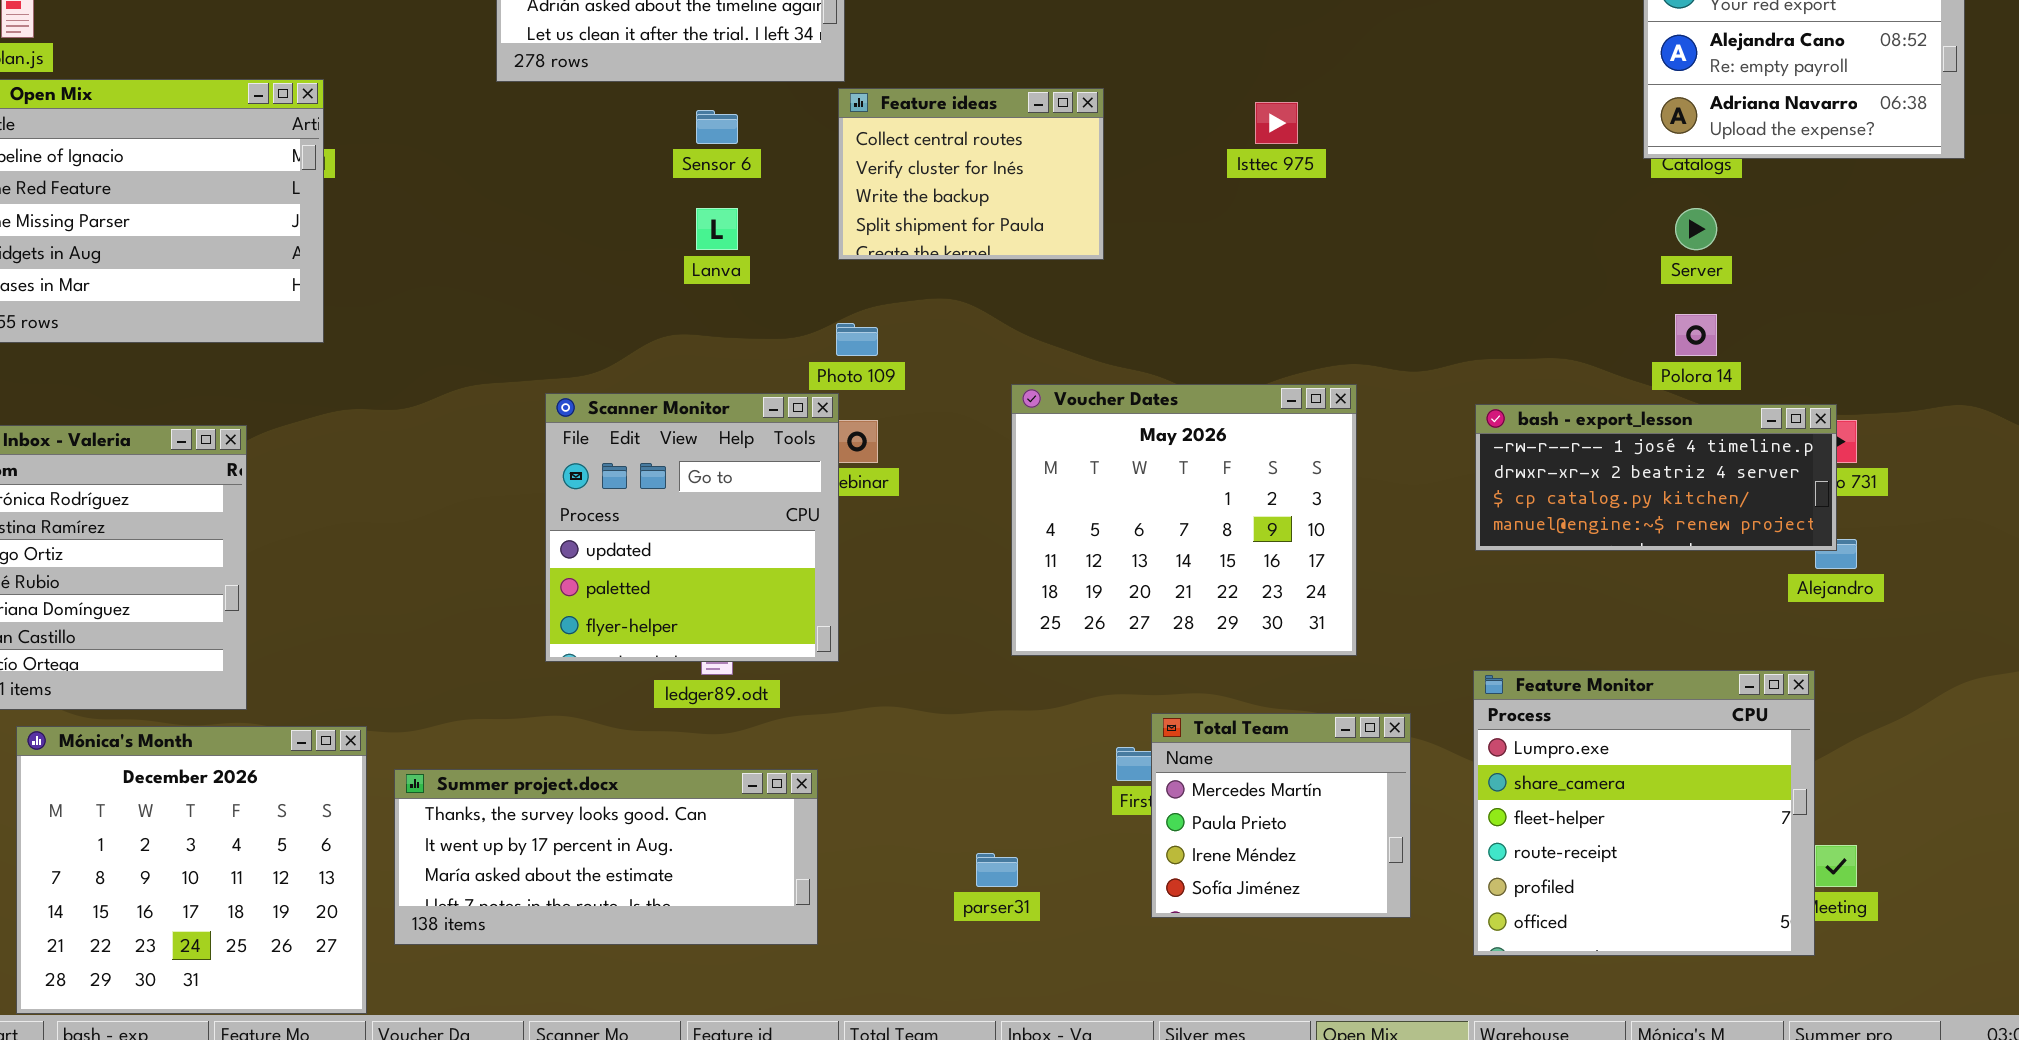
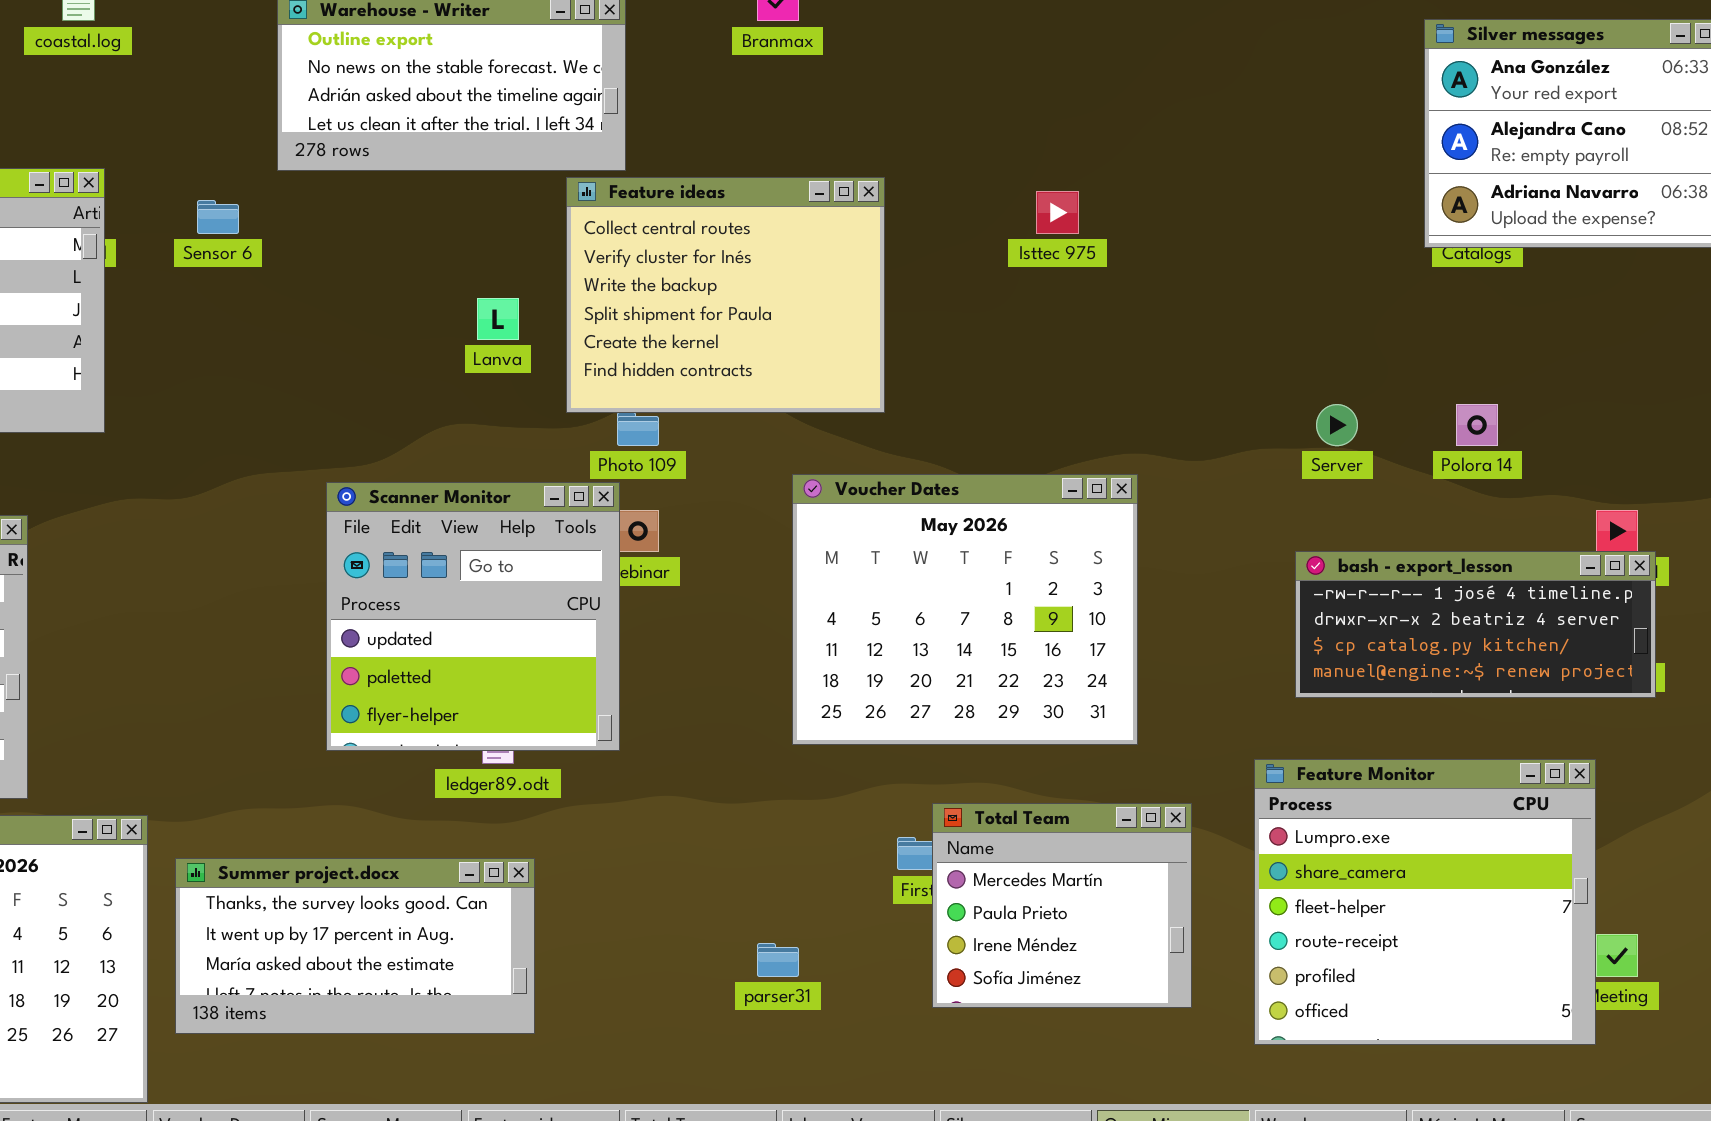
Feature ideas: [838,88,1104,260] -> [566,177,885,413], resized
Sensor 6: [696,110,738,144] -> [197,200,239,234], moved
Server: [1675,208,1717,250] -> [1316,404,1358,446], moved
bash - export_lesson: [1475,404,1837,551] -> [1295,551,1656,698], moved
Summer project.docx: [394,769,818,945] -> [175,858,535,1034], resized

